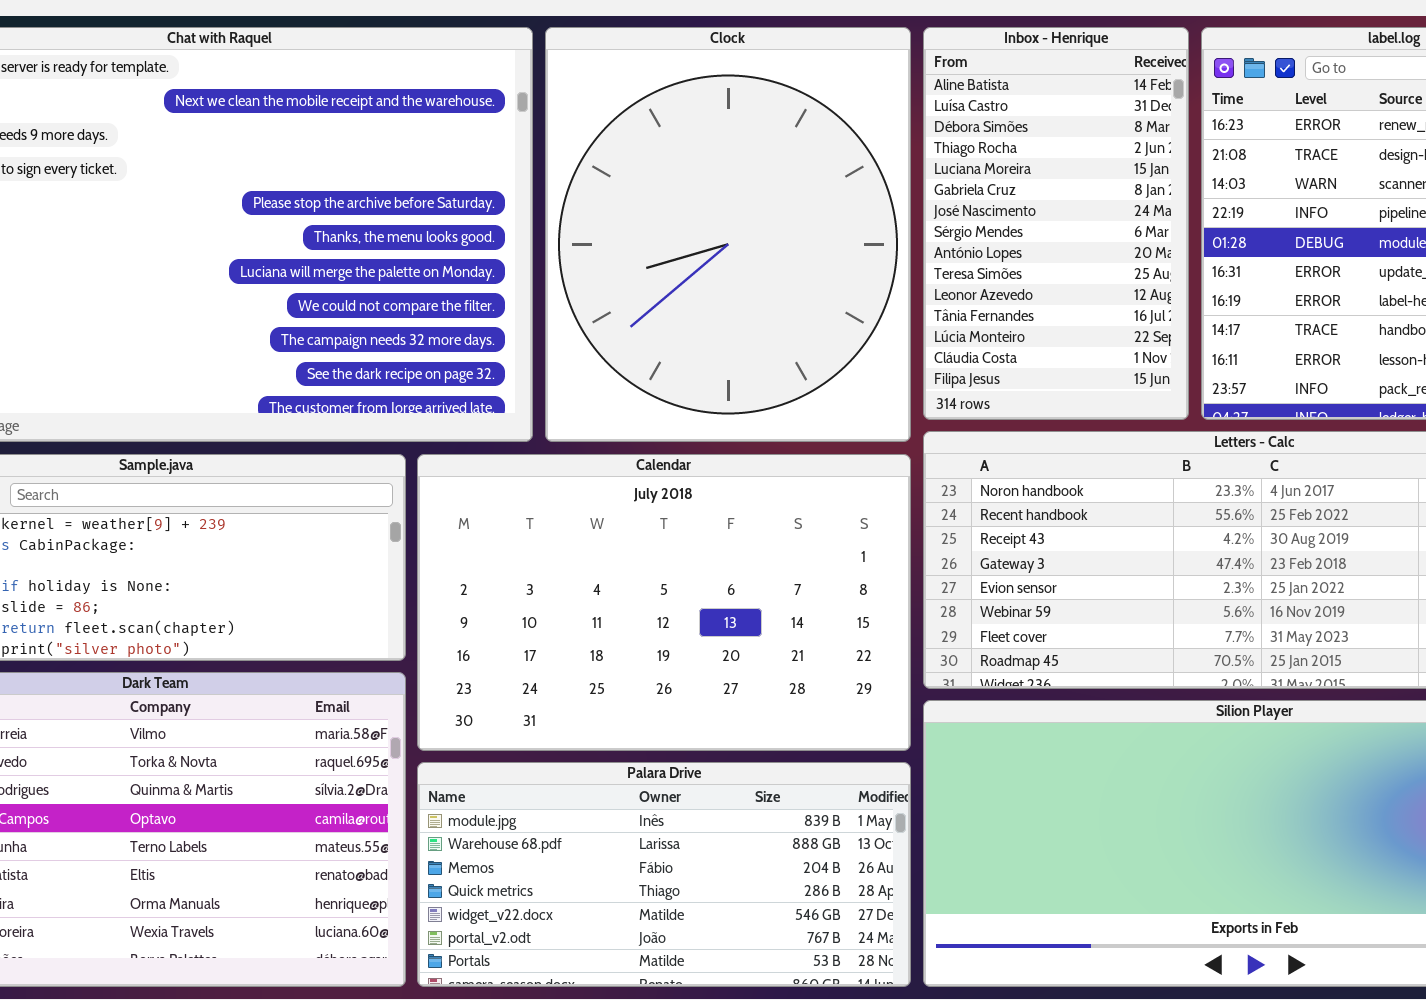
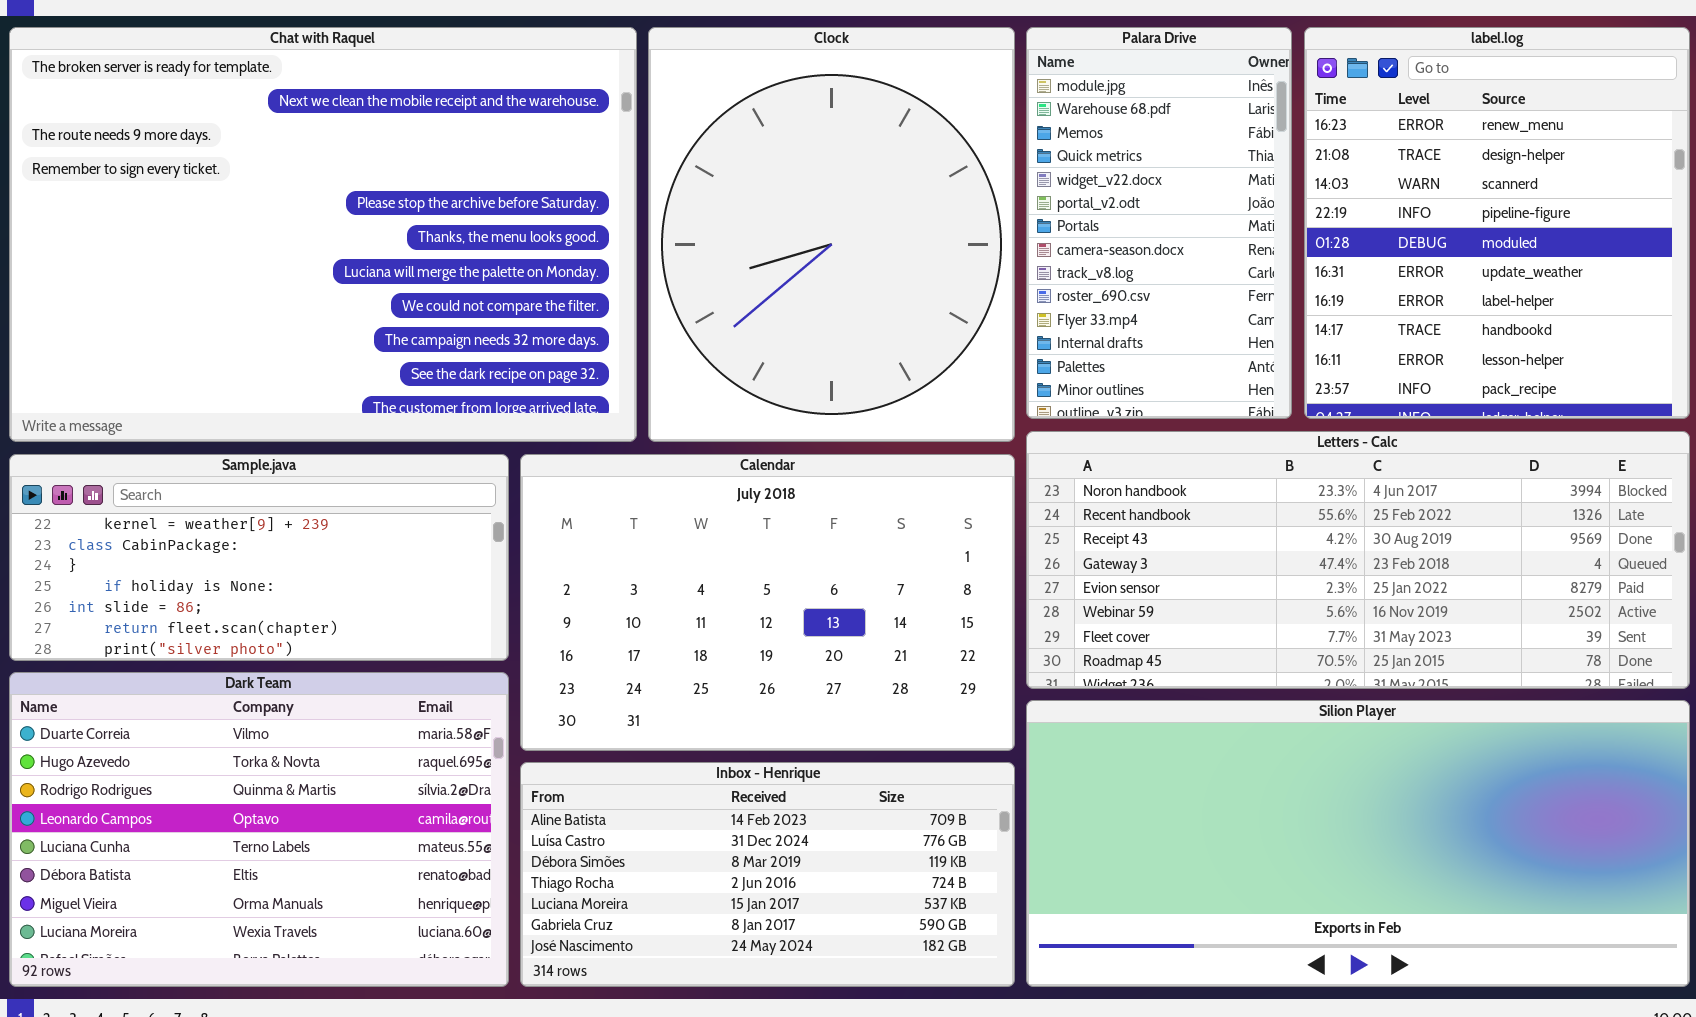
Inbox - Henrique: [923,27,1189,420] -> [520,762,1015,987], moved, resized
Palara Drive: [417,762,911,987] -> [1026,27,1292,419], moved, resized

